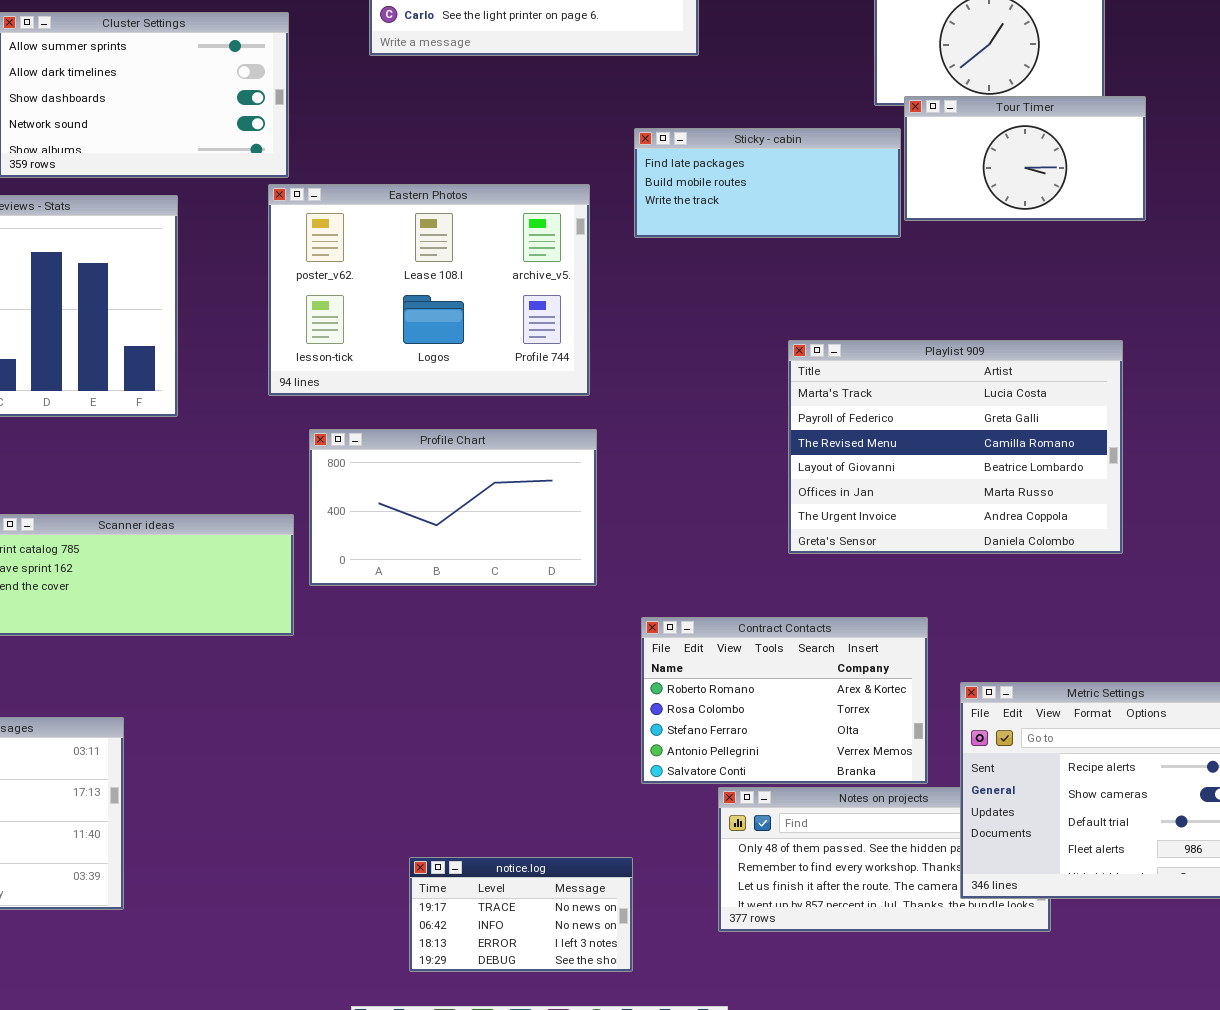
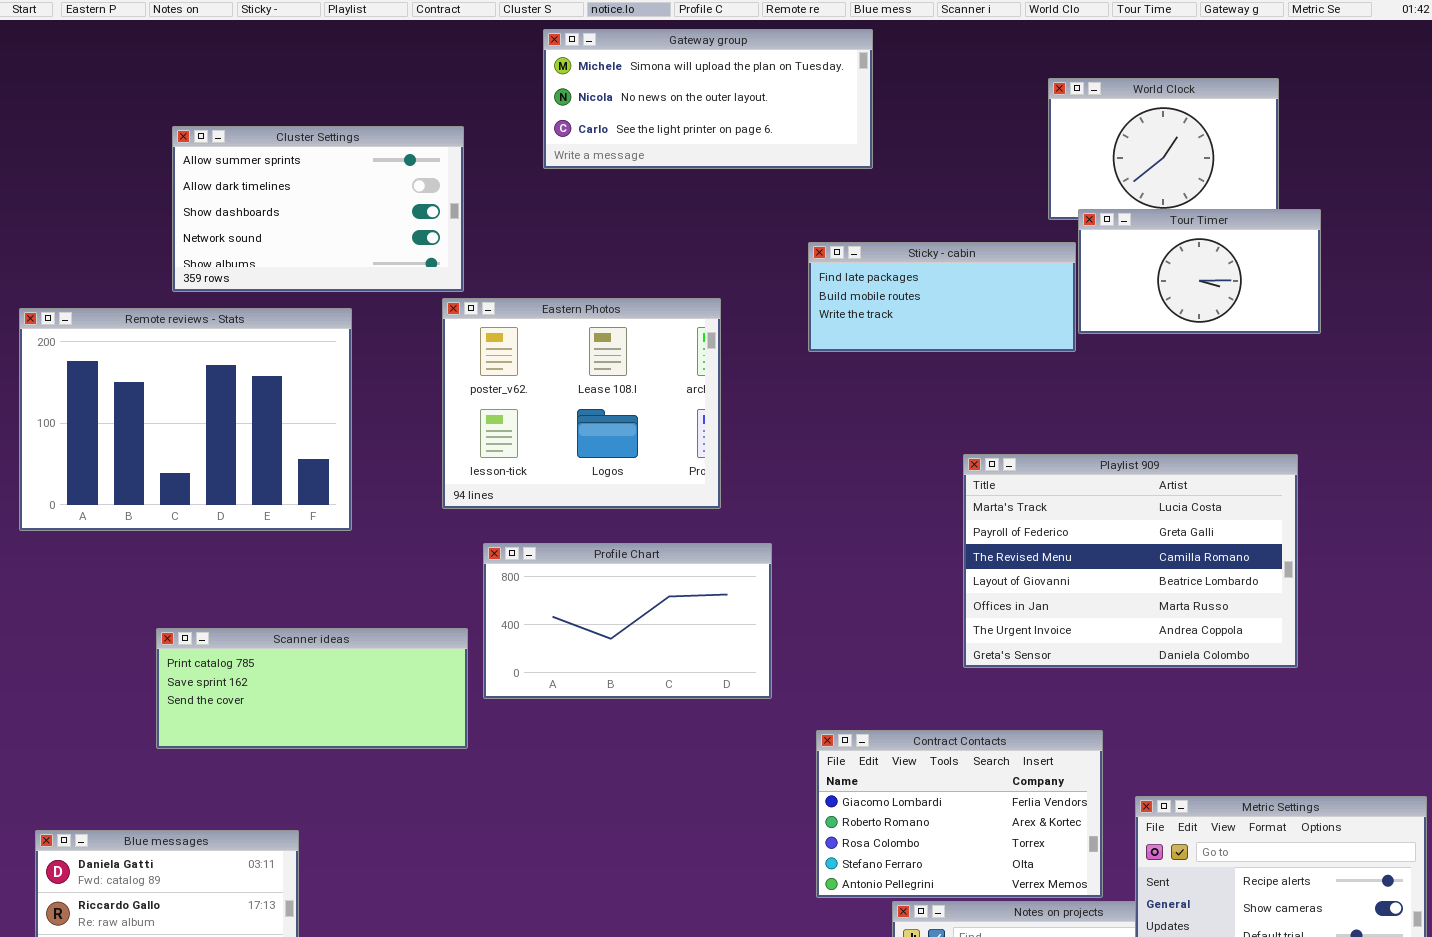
Eastern Photos: [268,184,590,396] -> [442,298,721,509], resized
Contract Contacts: [641,617,928,784] -> [816,730,1103,898], scrolled up 1 row

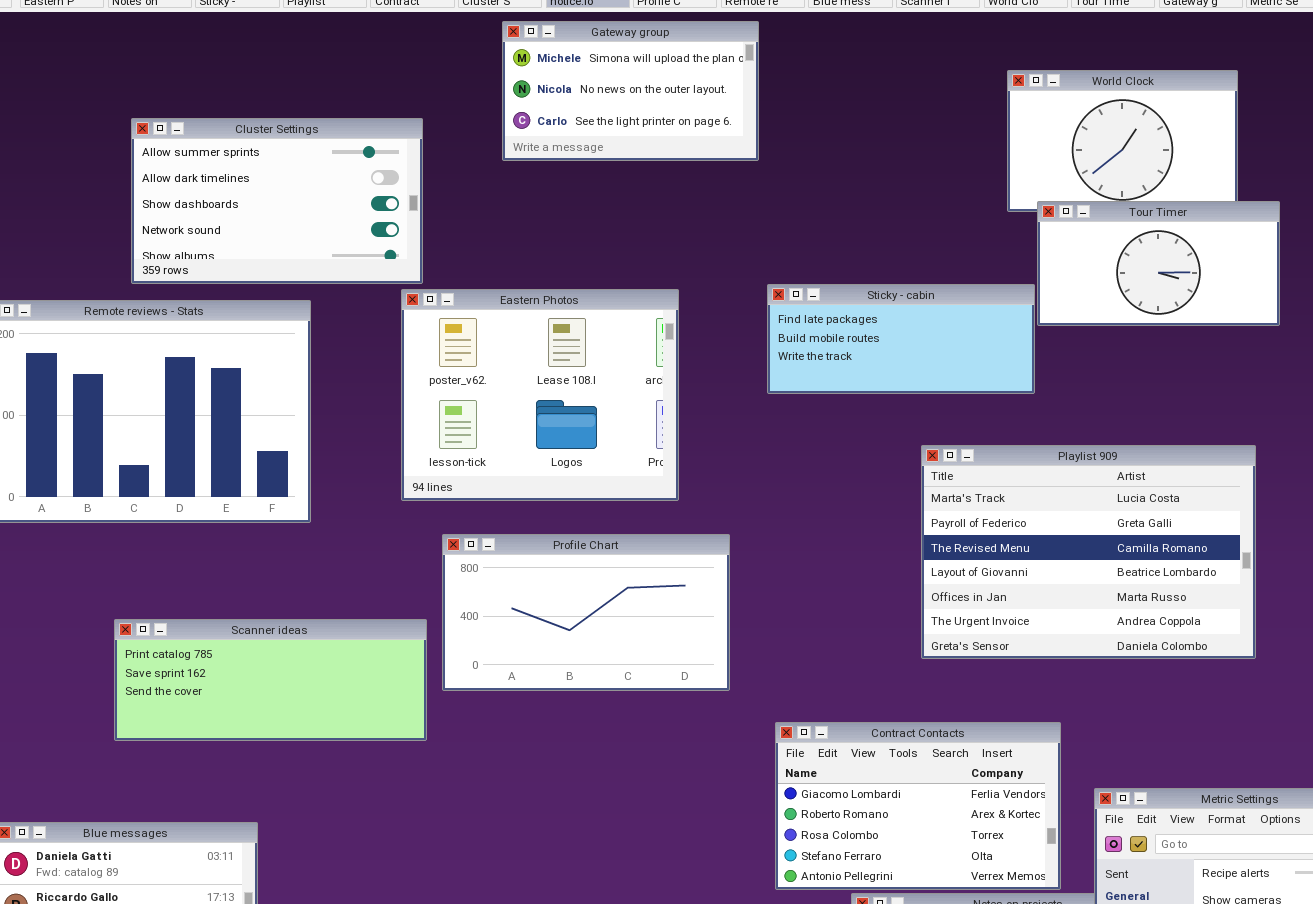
Gateway group: [543,29,873,169] -> [502,21,759,161], resized
Sticky - cabin: [808,242,1076,352] -> [767,284,1035,394], moved

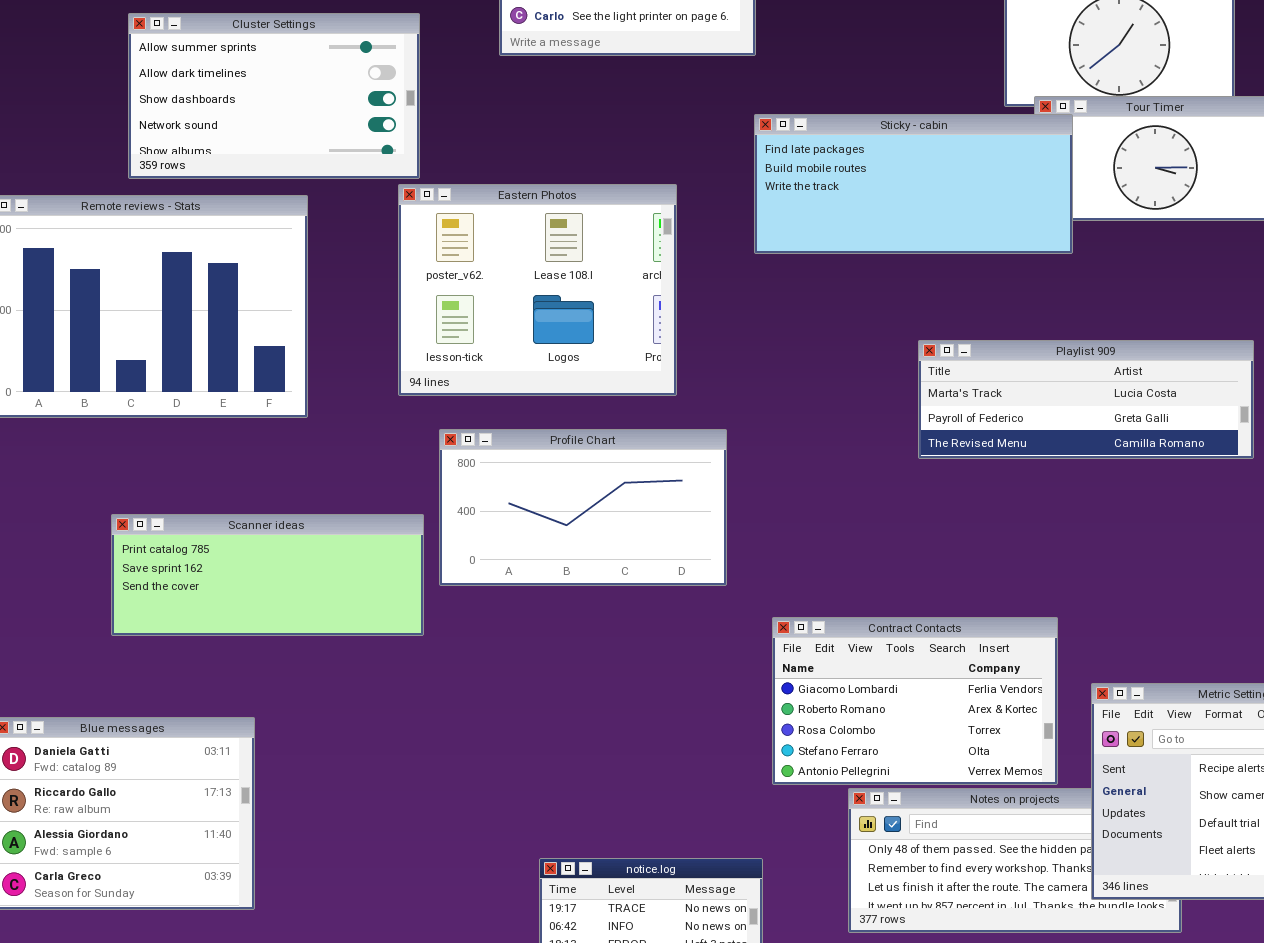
Sticky - cabin: [767,284,1035,394] -> [754,114,1073,254], moved, resized
Playlist 909: [921,445,1256,659] -> [918,340,1254,459], resized

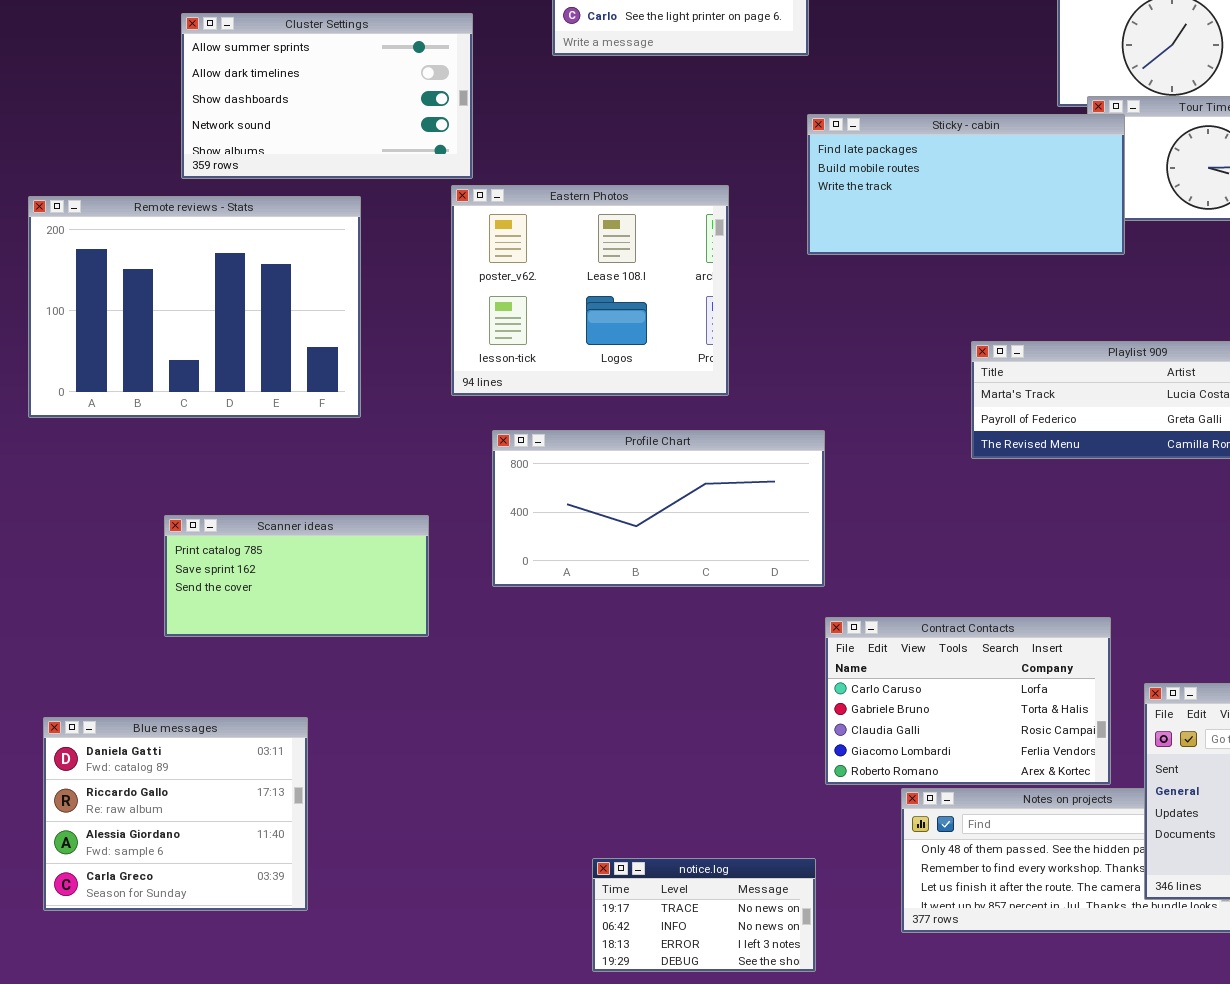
Profile Chart: [439,429,727,586] -> [492,430,825,587], resized
Scanner ideas: [111,514,424,636] -> [164,515,429,637], resized
Contract Contacts: [772,617,1058,785] -> [825,617,1111,785], scrolled up 3 rows

